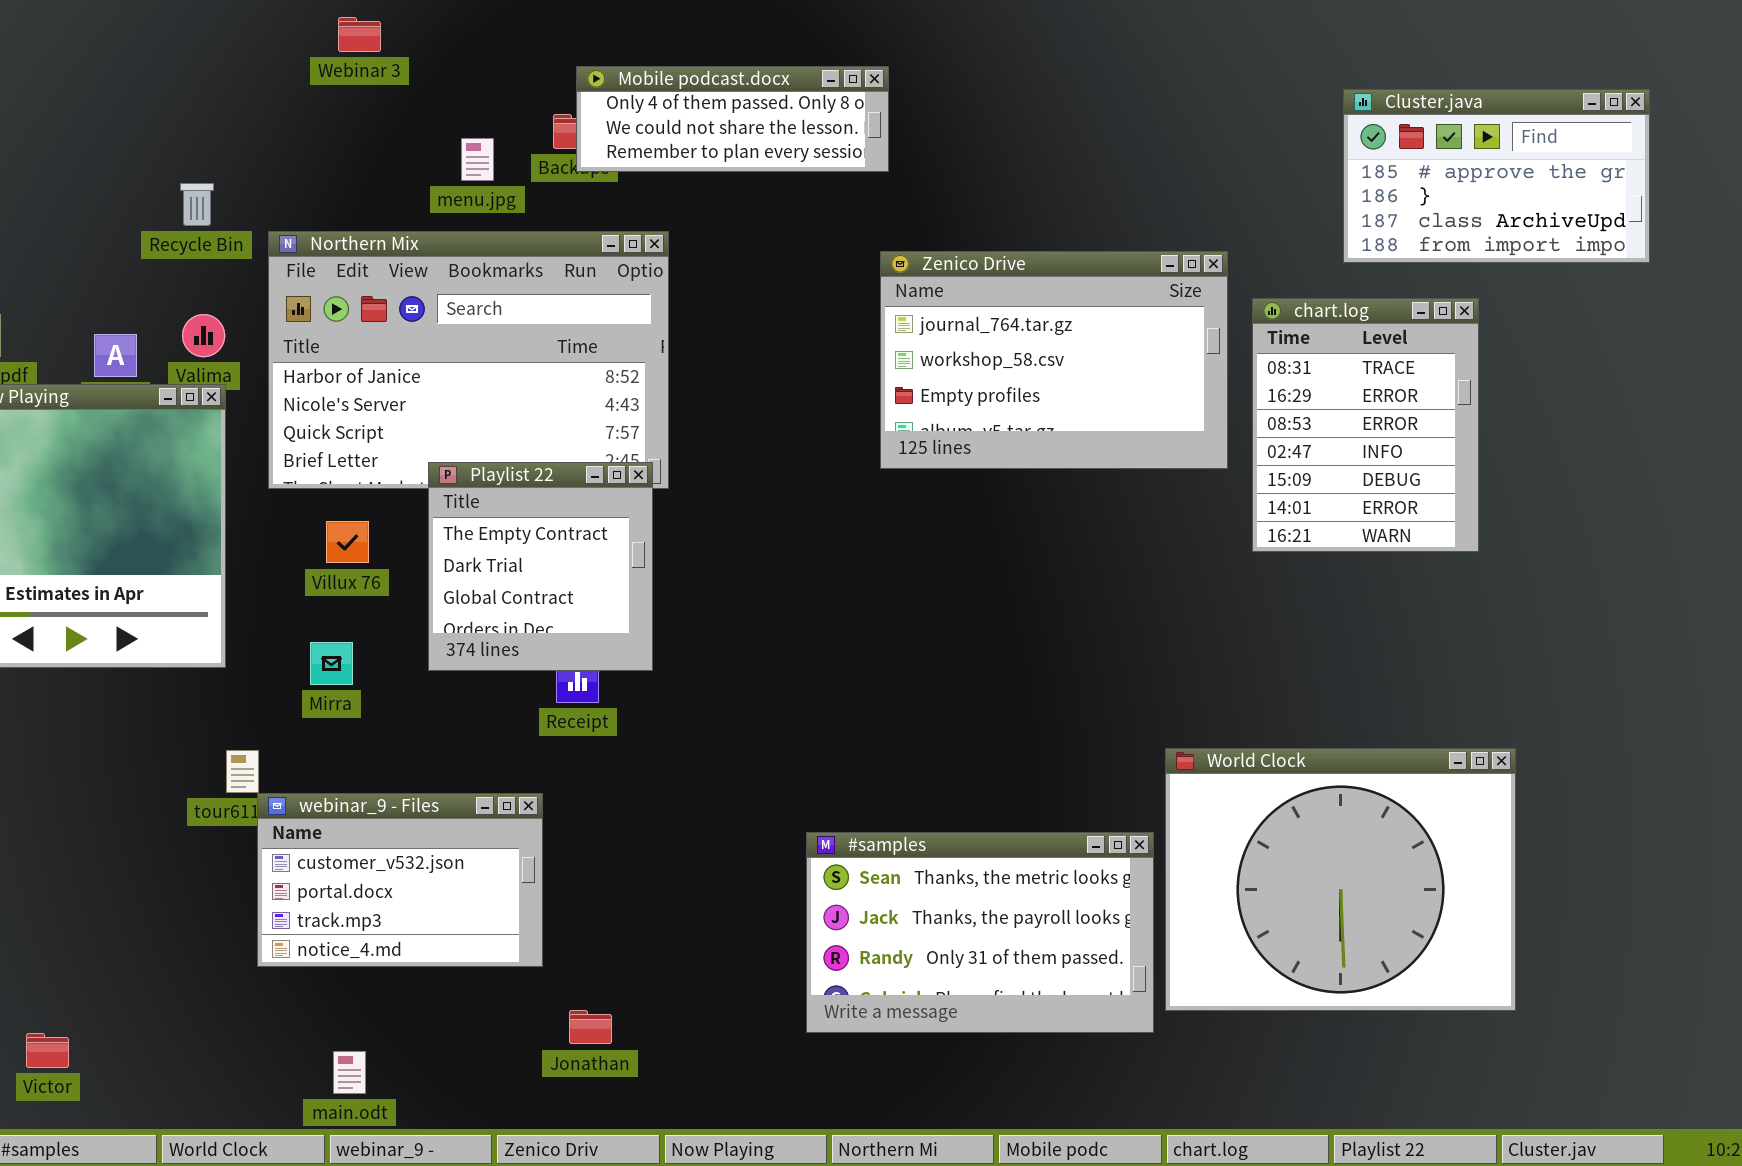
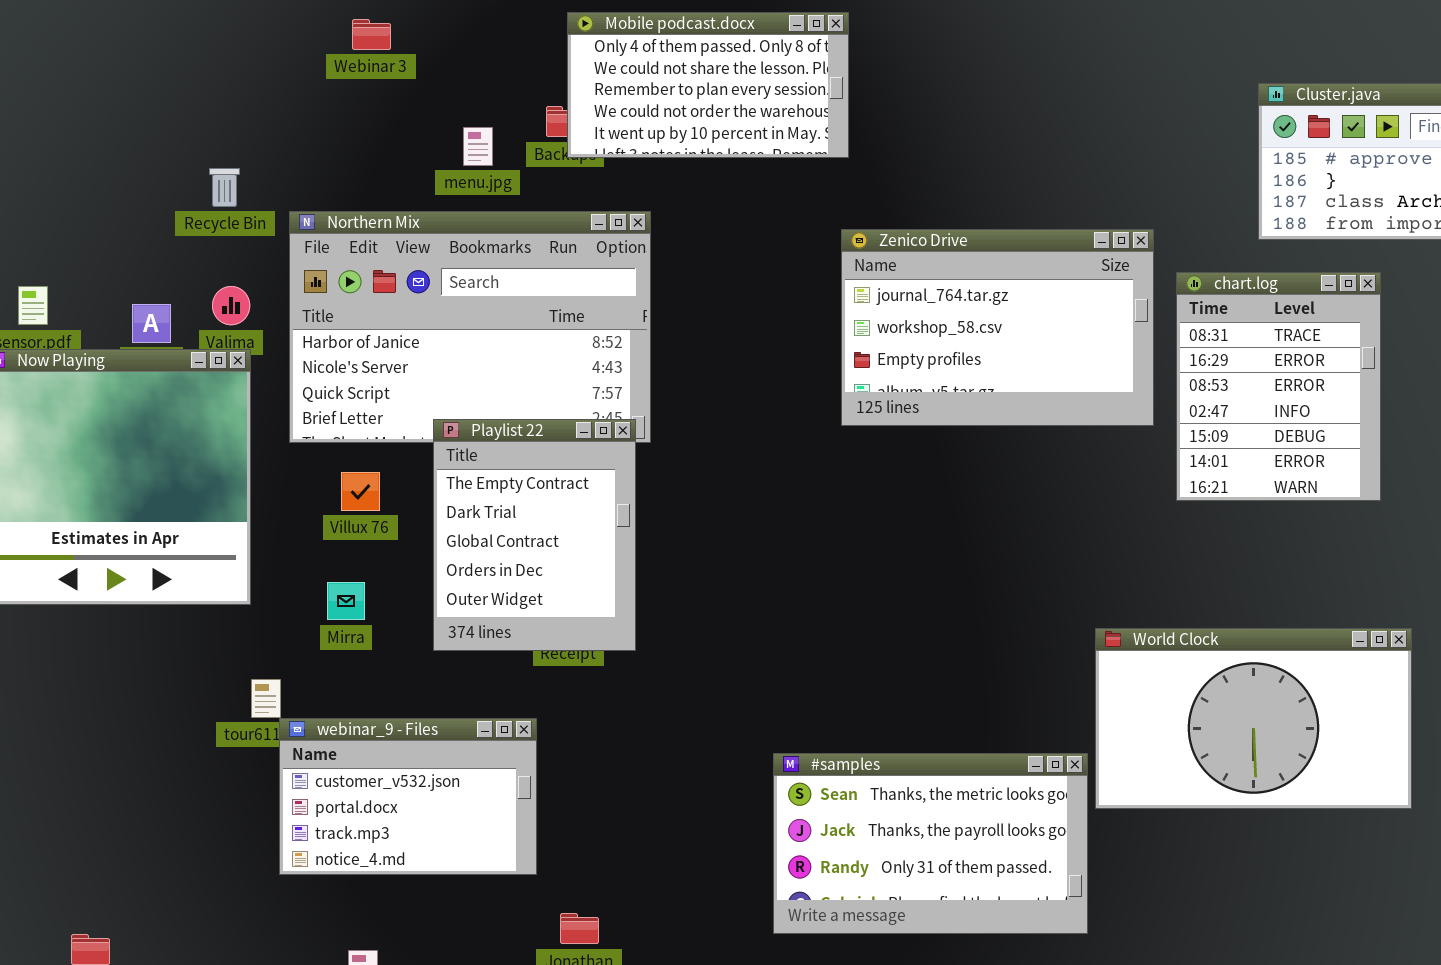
Mobile podcast.docx: [576,66,889,172] -> [567,12,849,158], resized
Playlist 22: [428,462,653,671] -> [433,419,636,651], resized
World Clock: [1165,748,1516,1011] -> [1095,628,1412,809], moved, resized

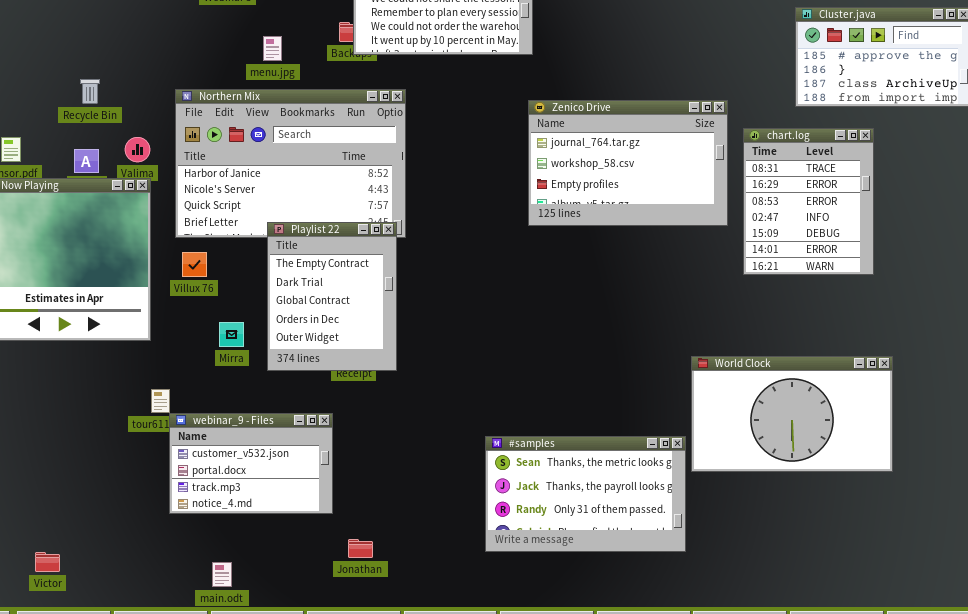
menu.jpg: [463,127,493,166] -> [263,36,282,61], moved
Recycle Bin: [209,168,240,207] -> [80,79,100,104], moved
Villux 76: [341,472,380,511] -> [182,252,207,277], moved
Mirra: [327,582,365,620] -> [219,322,244,347], moved

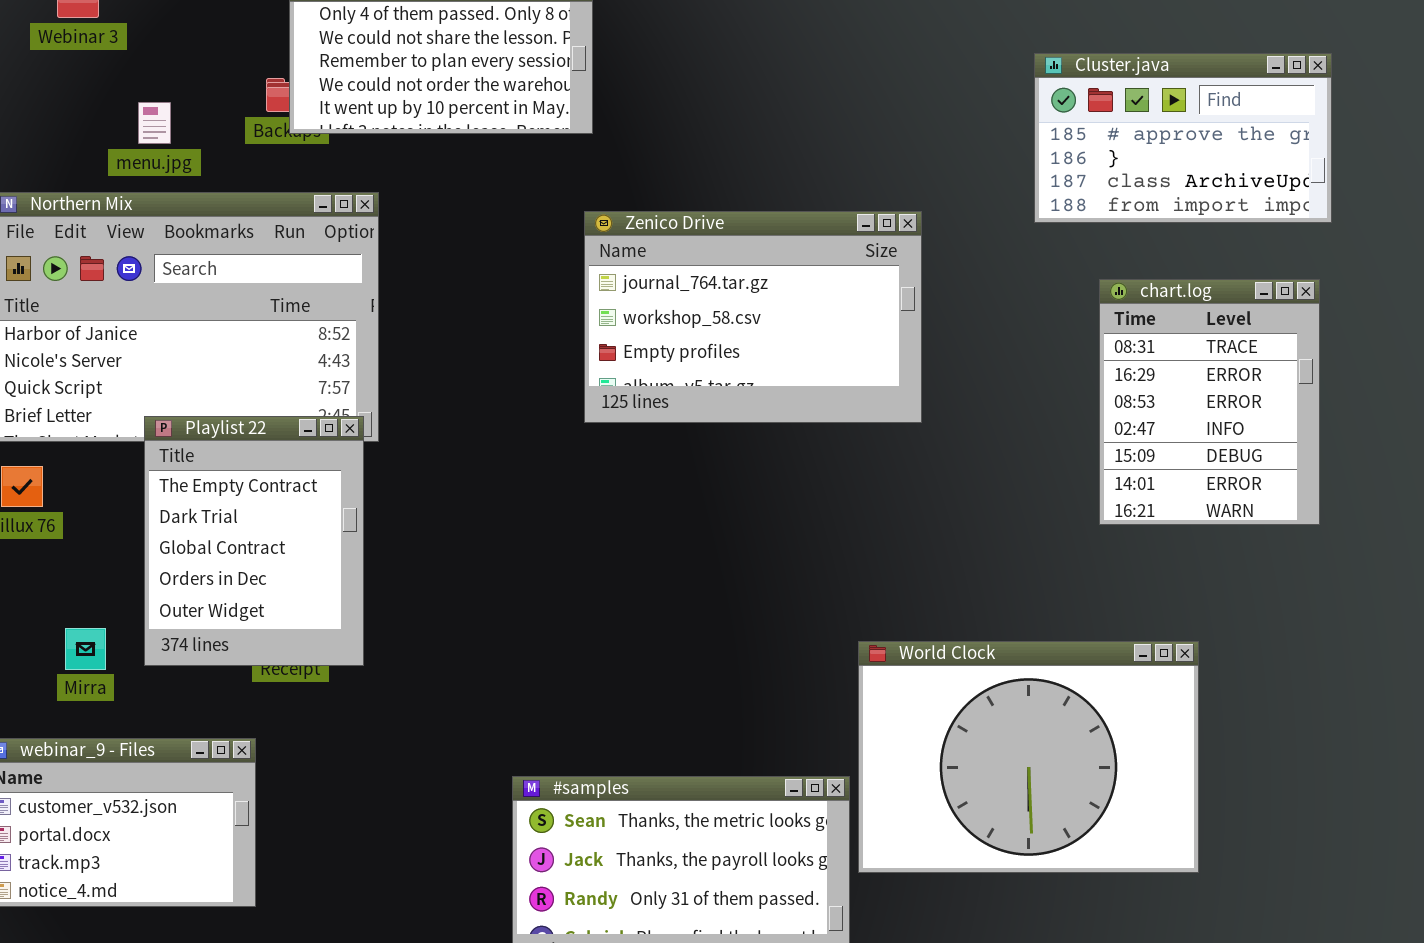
chart.log: [743,128,874,275] -> [1099,279,1320,525], moved
Mirra: [219,322,244,347] -> [65,628,106,670], moved
World Clock: [691,356,893,472] -> [858,641,1199,873], resized

